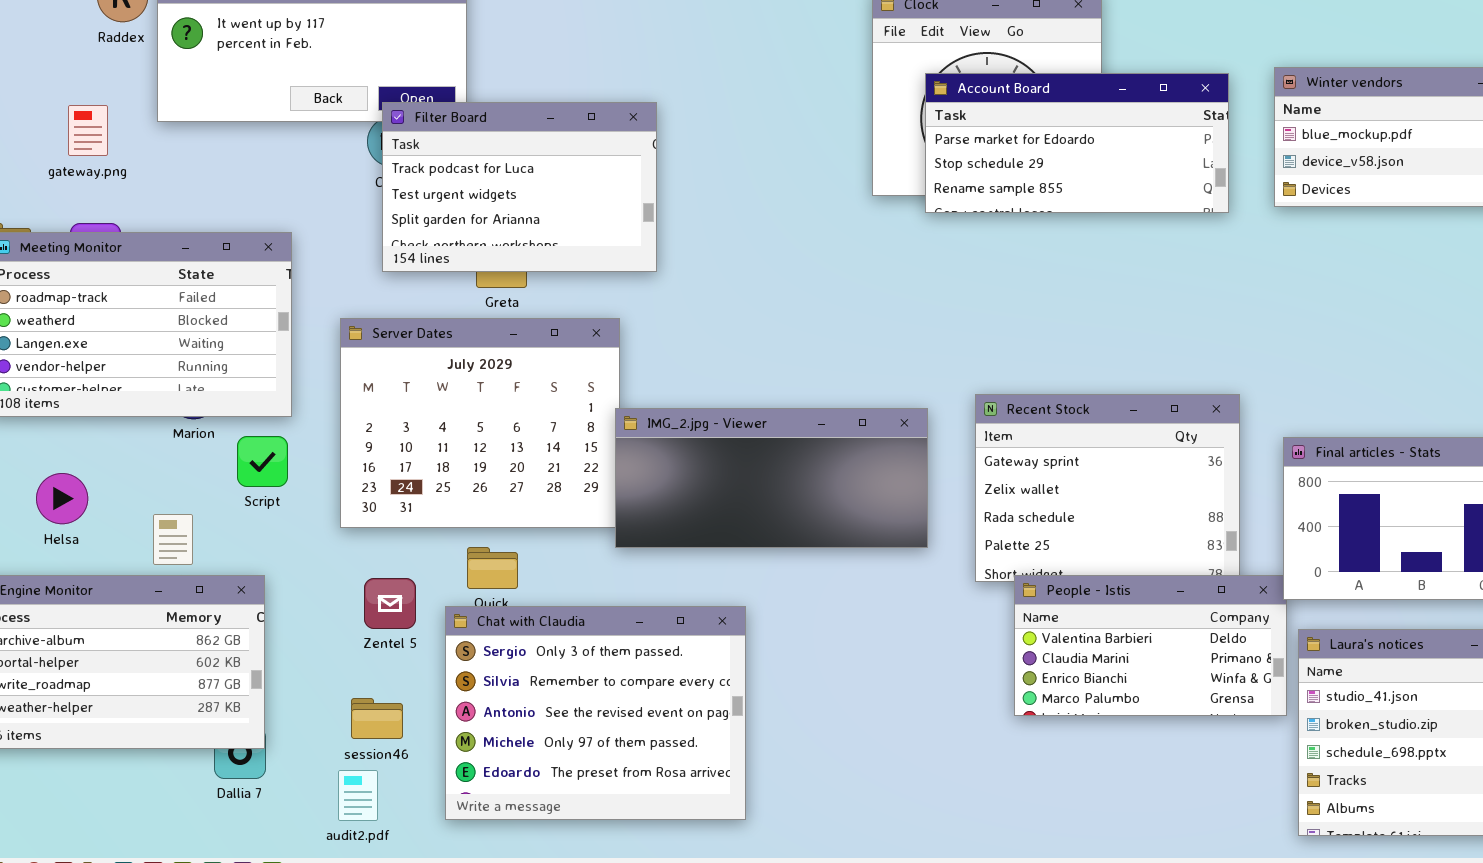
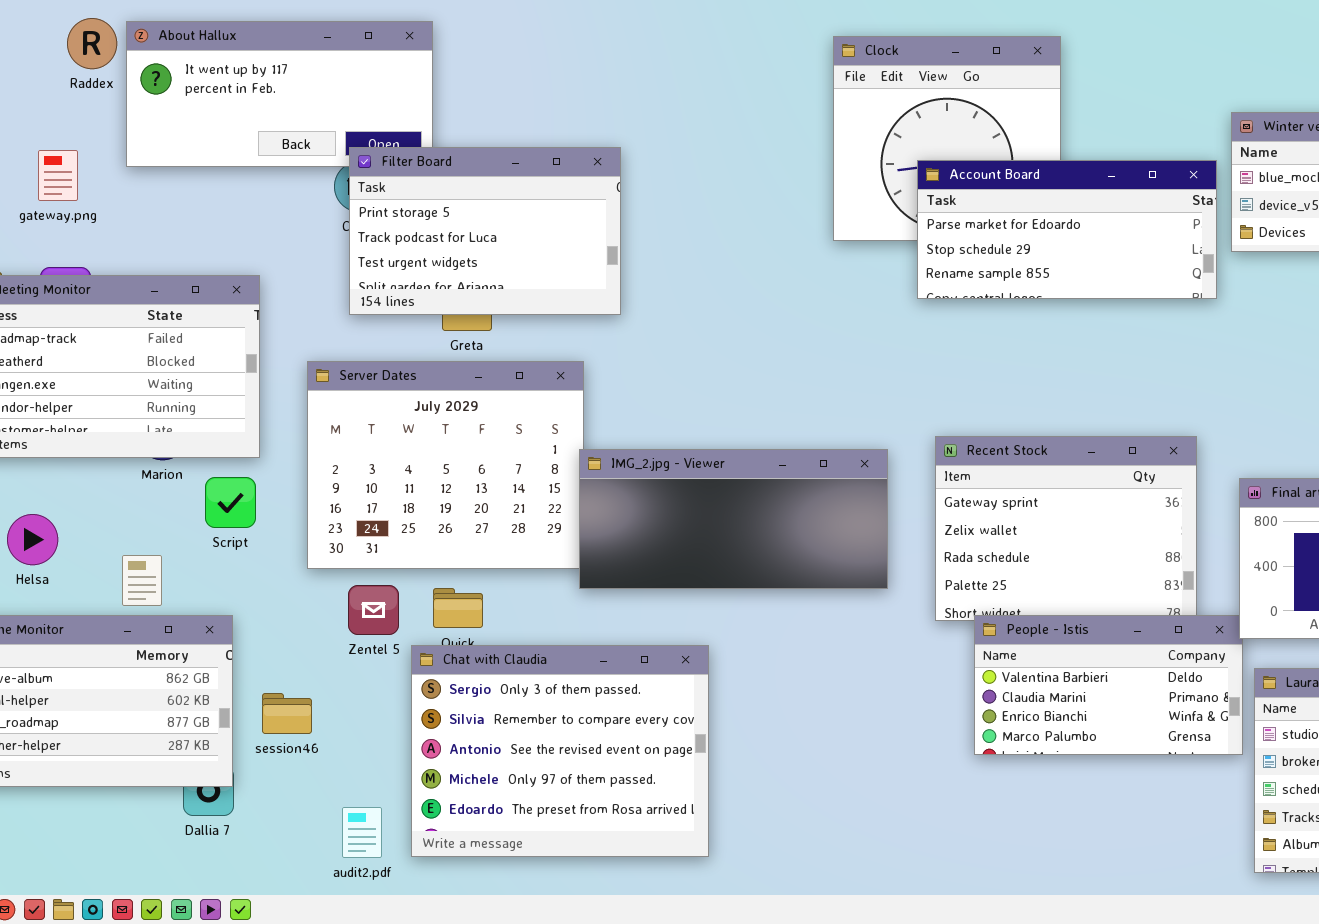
Account Board: [925,73,1229,213] -> [917,160,1217,299], moved
Filter Board: [382,102,657,272] -> [349,147,621,315], scrolled up 1 row
Zentel 5: [364,578,416,629] -> [348,585,399,635], moved
session46: [351,698,403,739] -> [262,693,312,734], moved
audit2.pdf: [338,770,378,821] -> [342,807,382,858], moved

